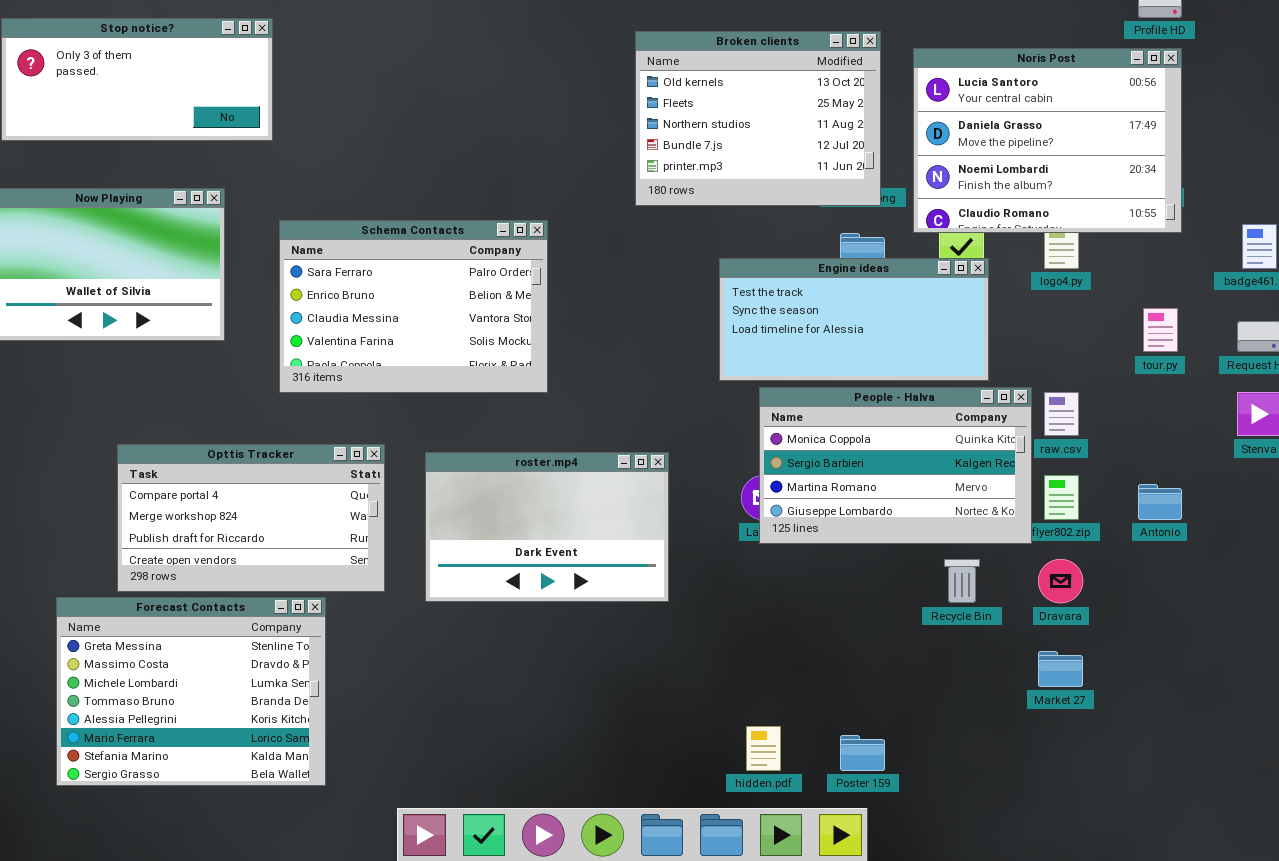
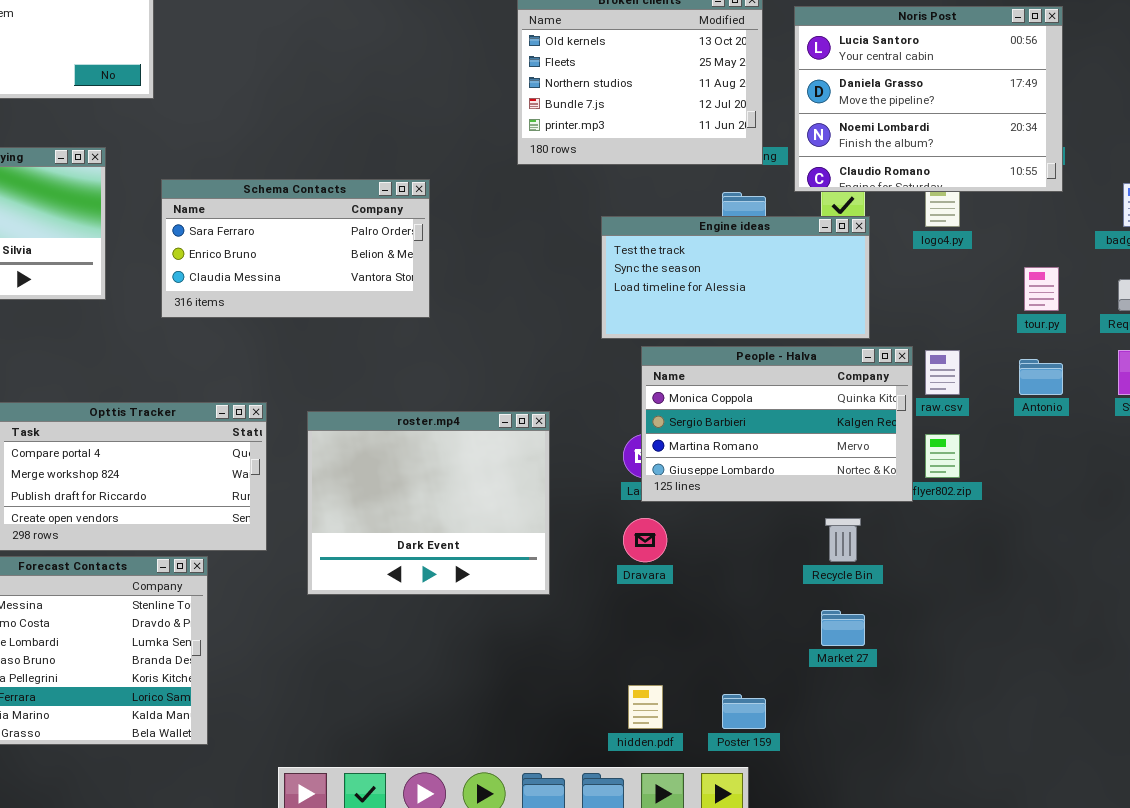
Schema Contacts: [279,220,548,393] -> [161,179,430,318], resized
roster.mp4: [425,452,669,602] -> [307,411,550,595], resized
Antonio: [1138,484,1182,520] -> [1019,359,1063,395], moved
Dravara: [1038,559,1083,603] -> [623,518,667,562], moved
Market 27: [1038,651,1083,687] -> [821,610,865,646], moved

